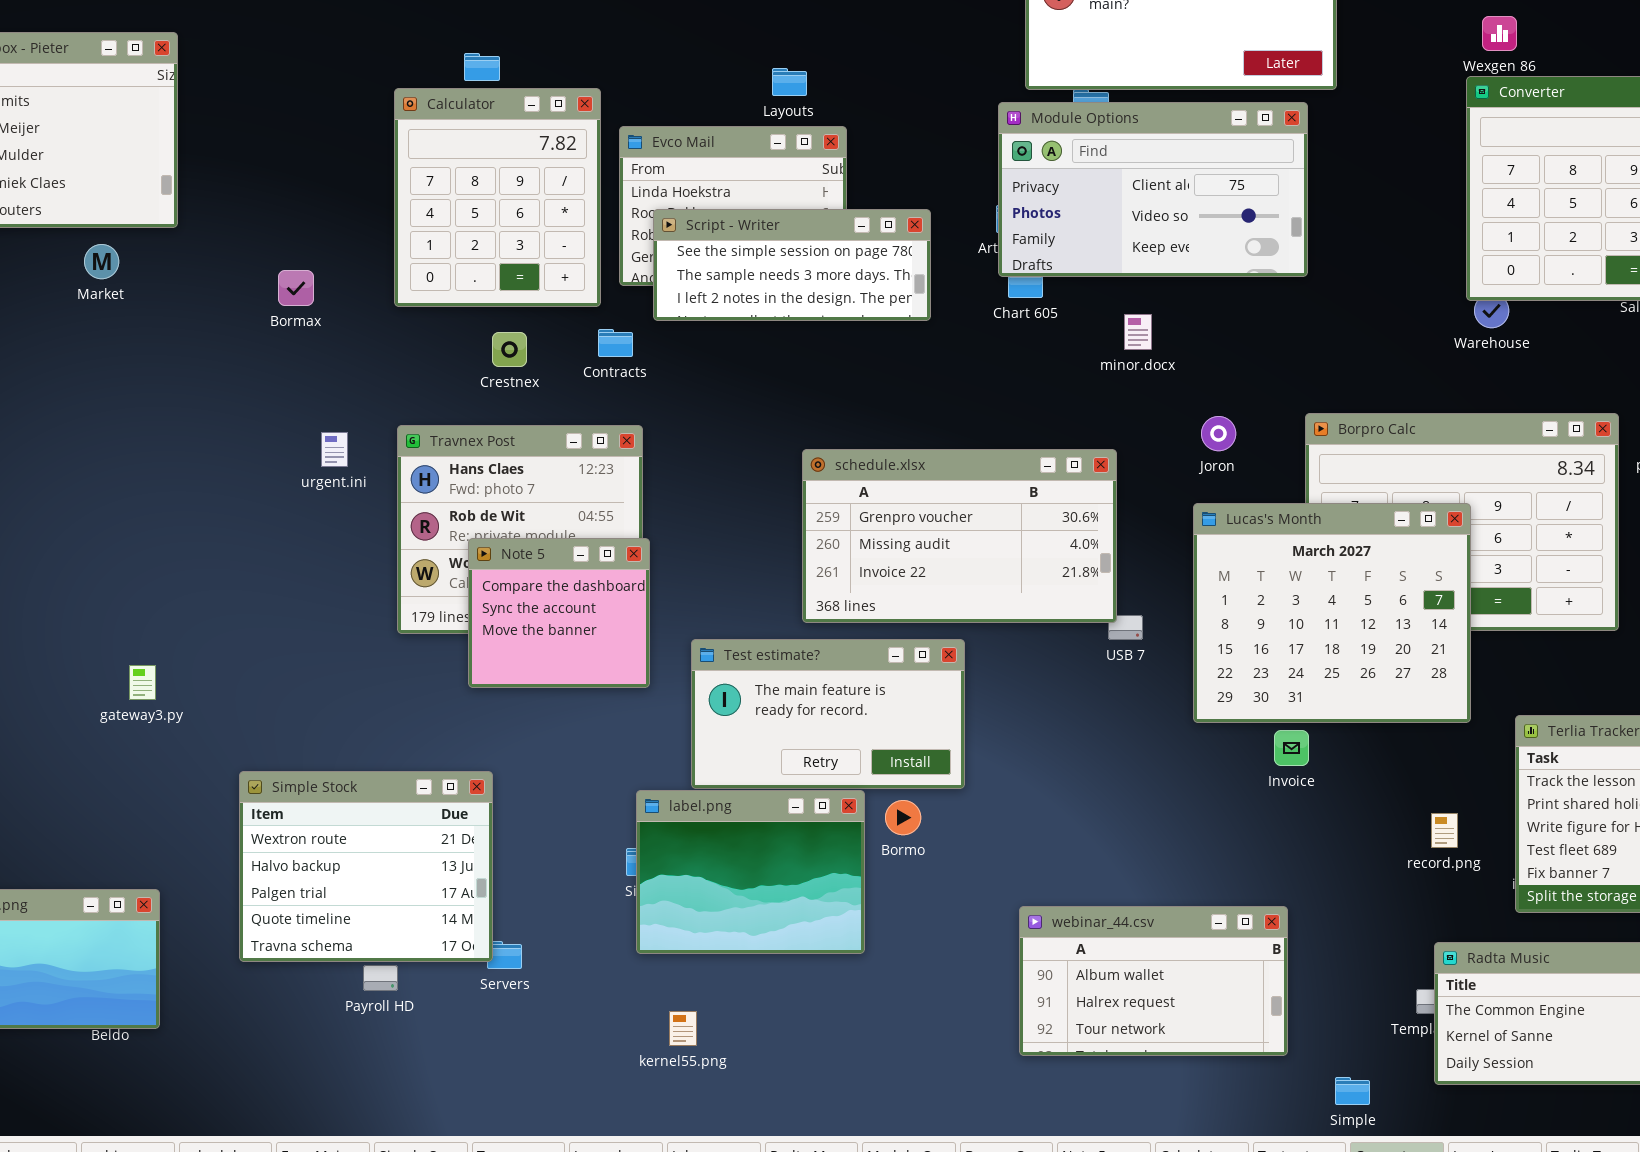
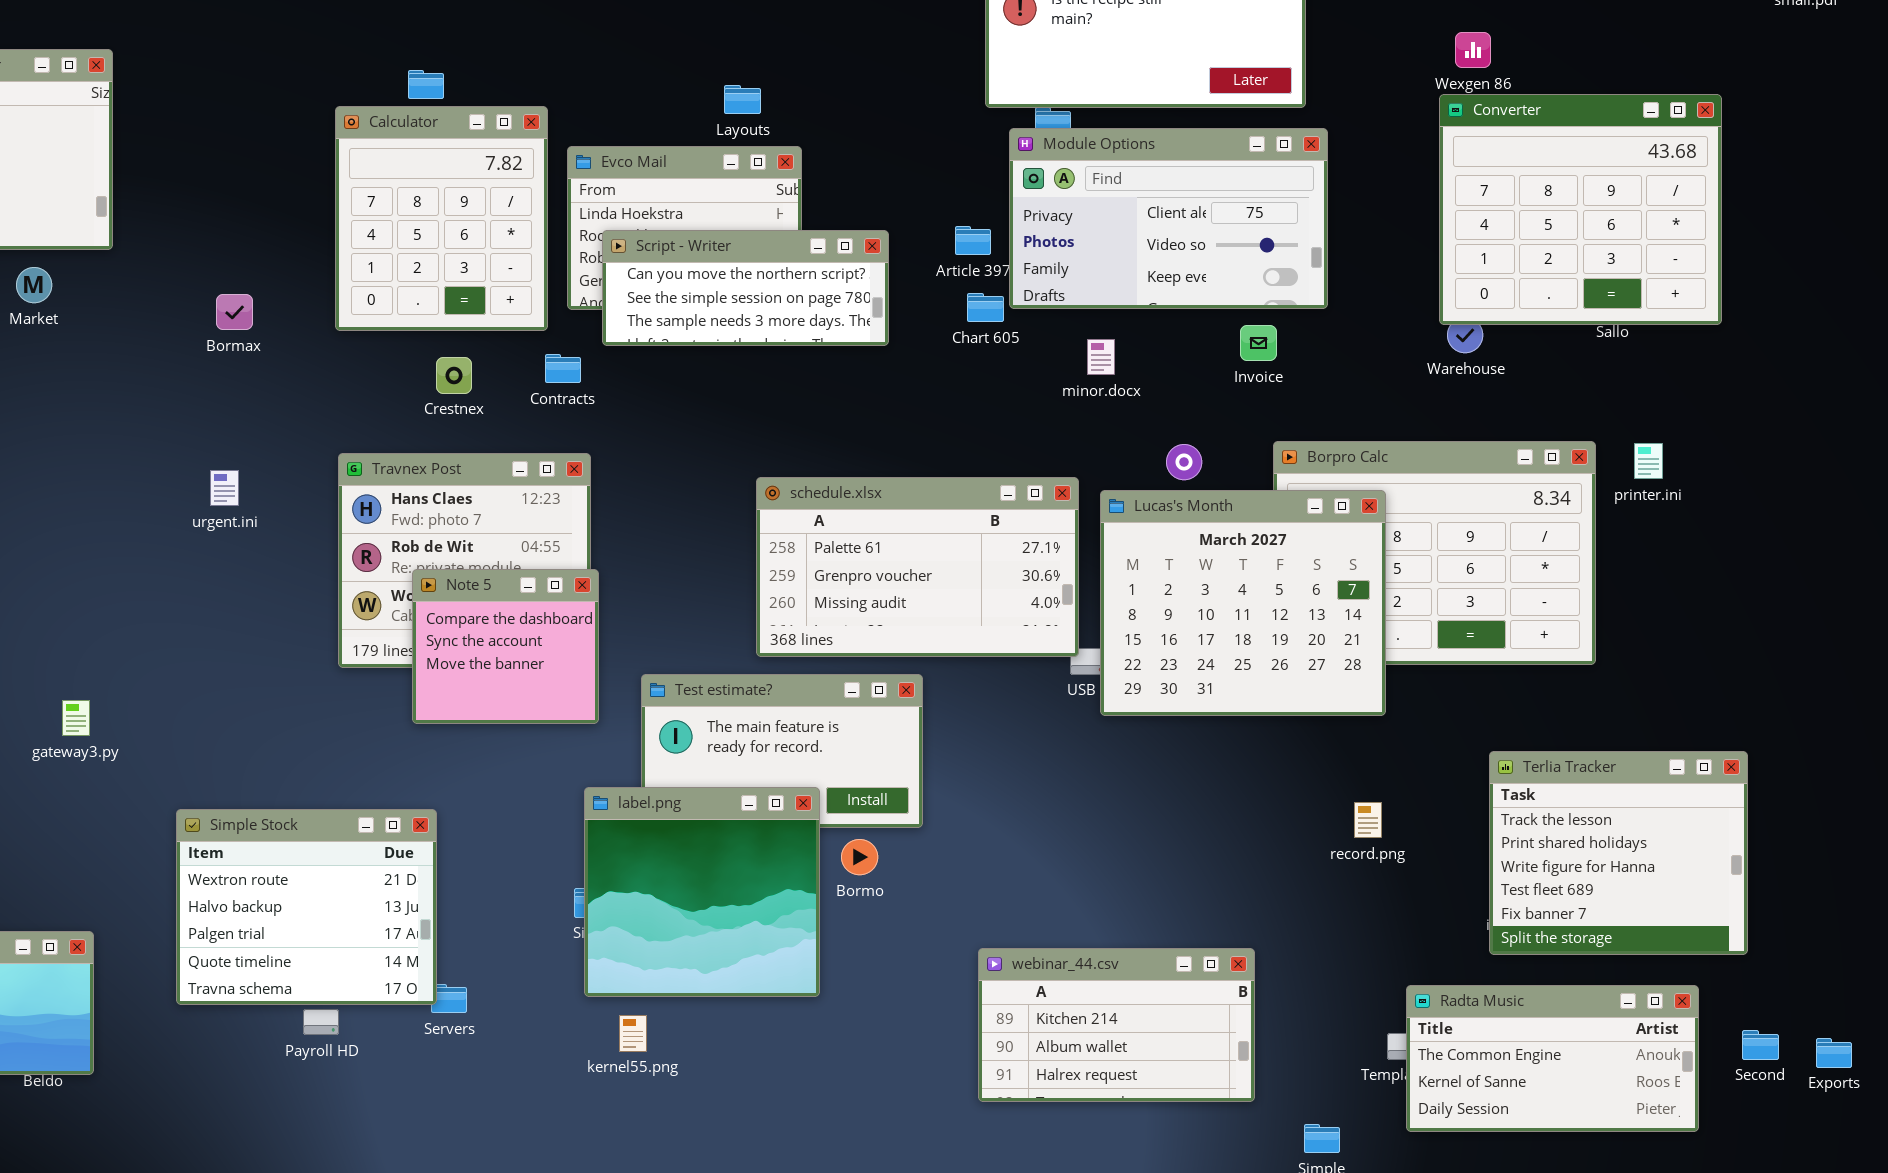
Module Options: [998,102,1308,277] -> [1009,128,1328,309], moved
Script - Writer: [653,209,931,321] -> [602,230,889,346], scrolled up 1 row
urgent.ini: [321,432,348,467] -> [210,470,239,506], moved
schedule.xlsx: [802,449,1117,623] -> [756,477,1079,657], scrolled up 1 row
Lucas's Month: [1193,503,1471,723] -> [1100,490,1386,716], moved
Invoice: [1274,730,1309,766] -> [1240,325,1277,361], moved
label.png: [636,790,865,954] -> [584,787,820,997], resized
record.png: [1431,813,1458,848] -> [1354,802,1382,838], moved
webinar_44.csv: [1019,906,1288,1056] -> [978,948,1255,1102], scrolled up 1 row
kernel55.png: [669,1011,697,1046] -> [619,1015,647,1052], moved

